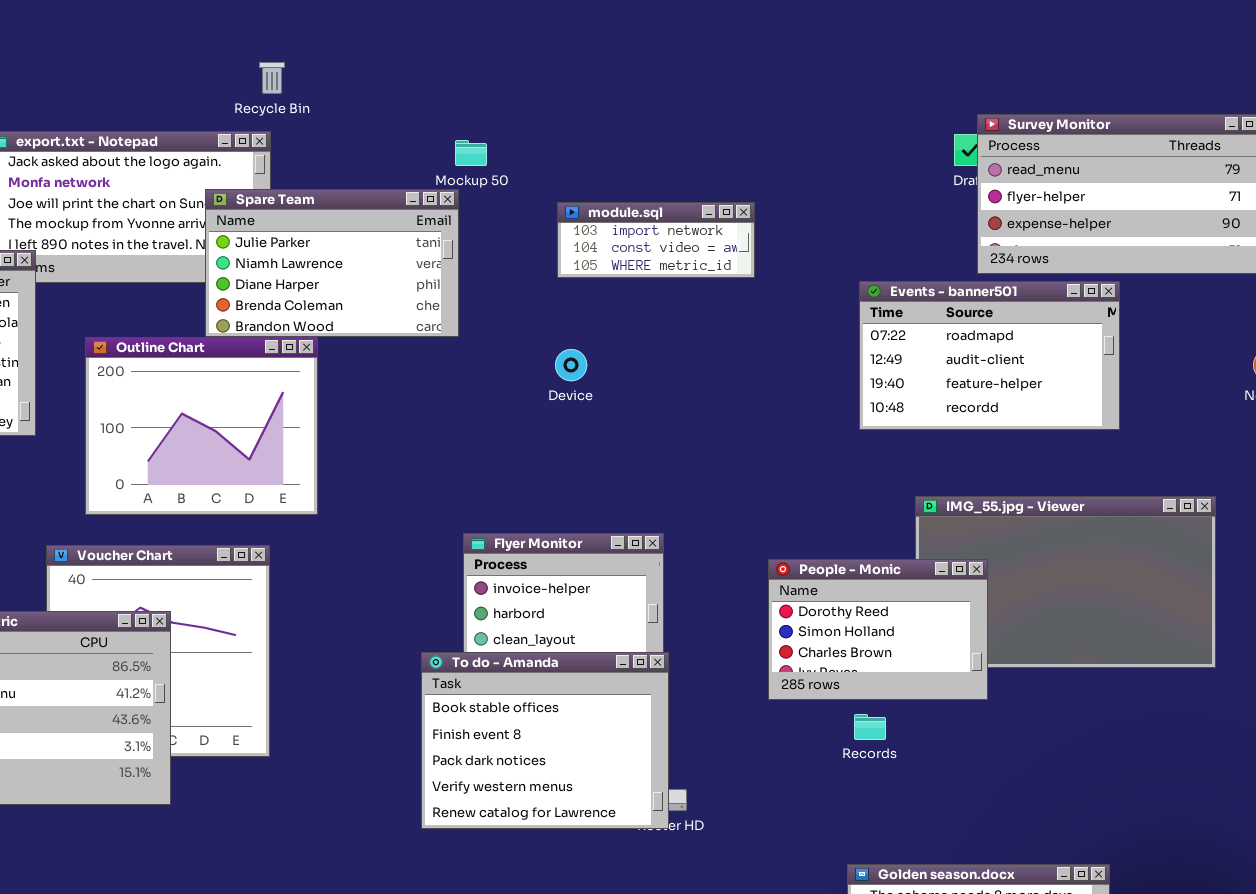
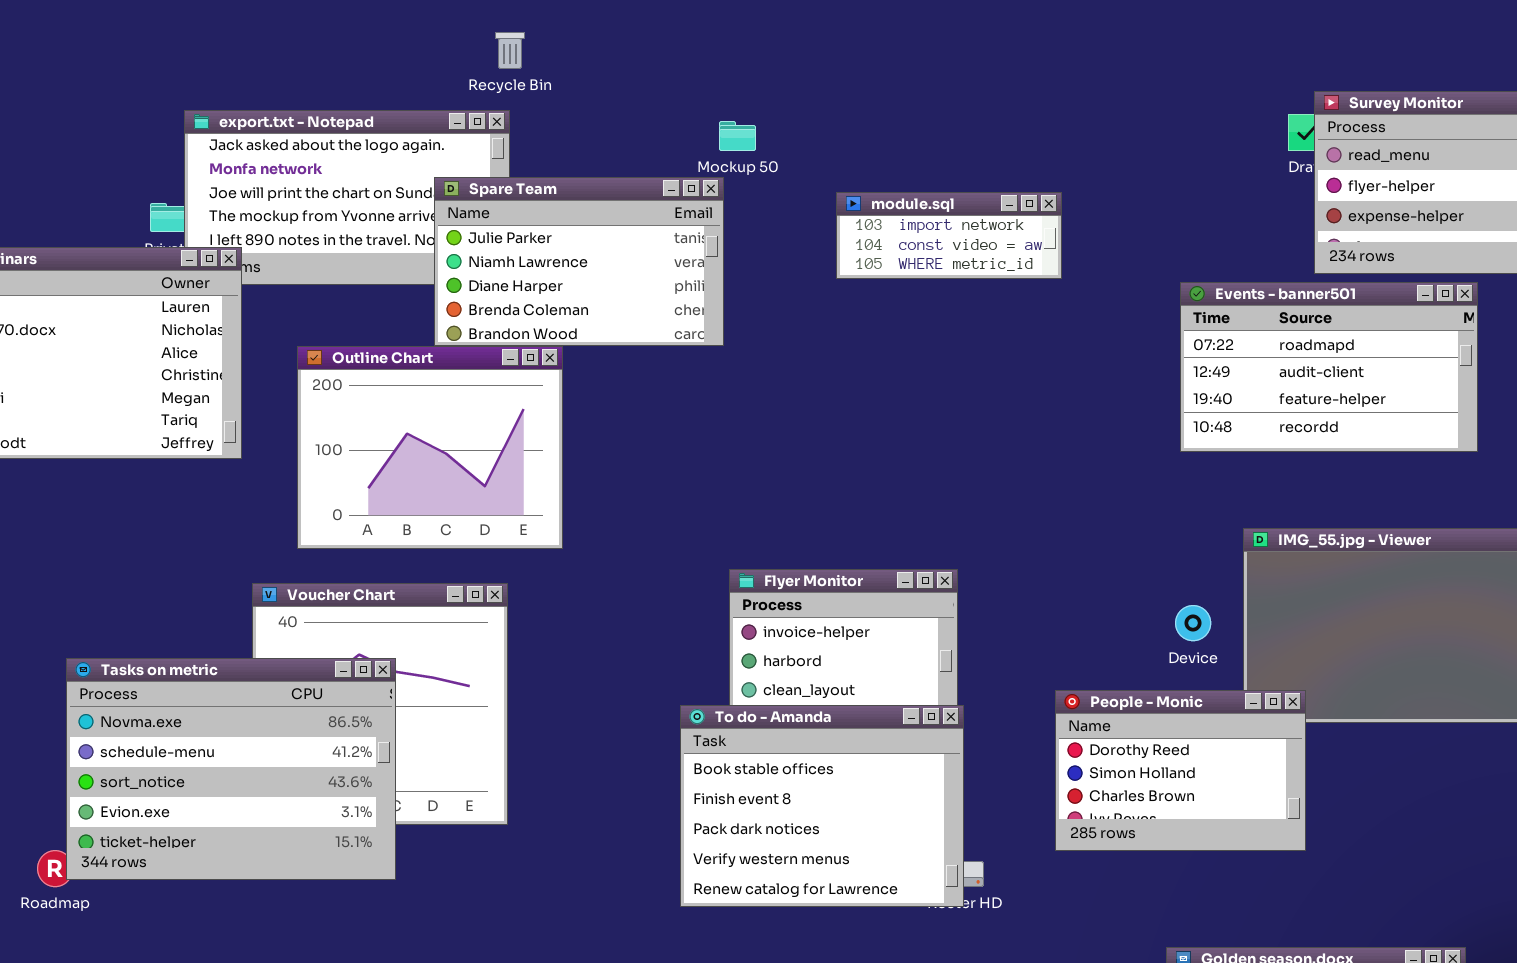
Device: [555,349,587,381] -> [1175,605,1211,641], moved
People - Monic: [768,559,988,700] -> [1055,690,1306,851], moved

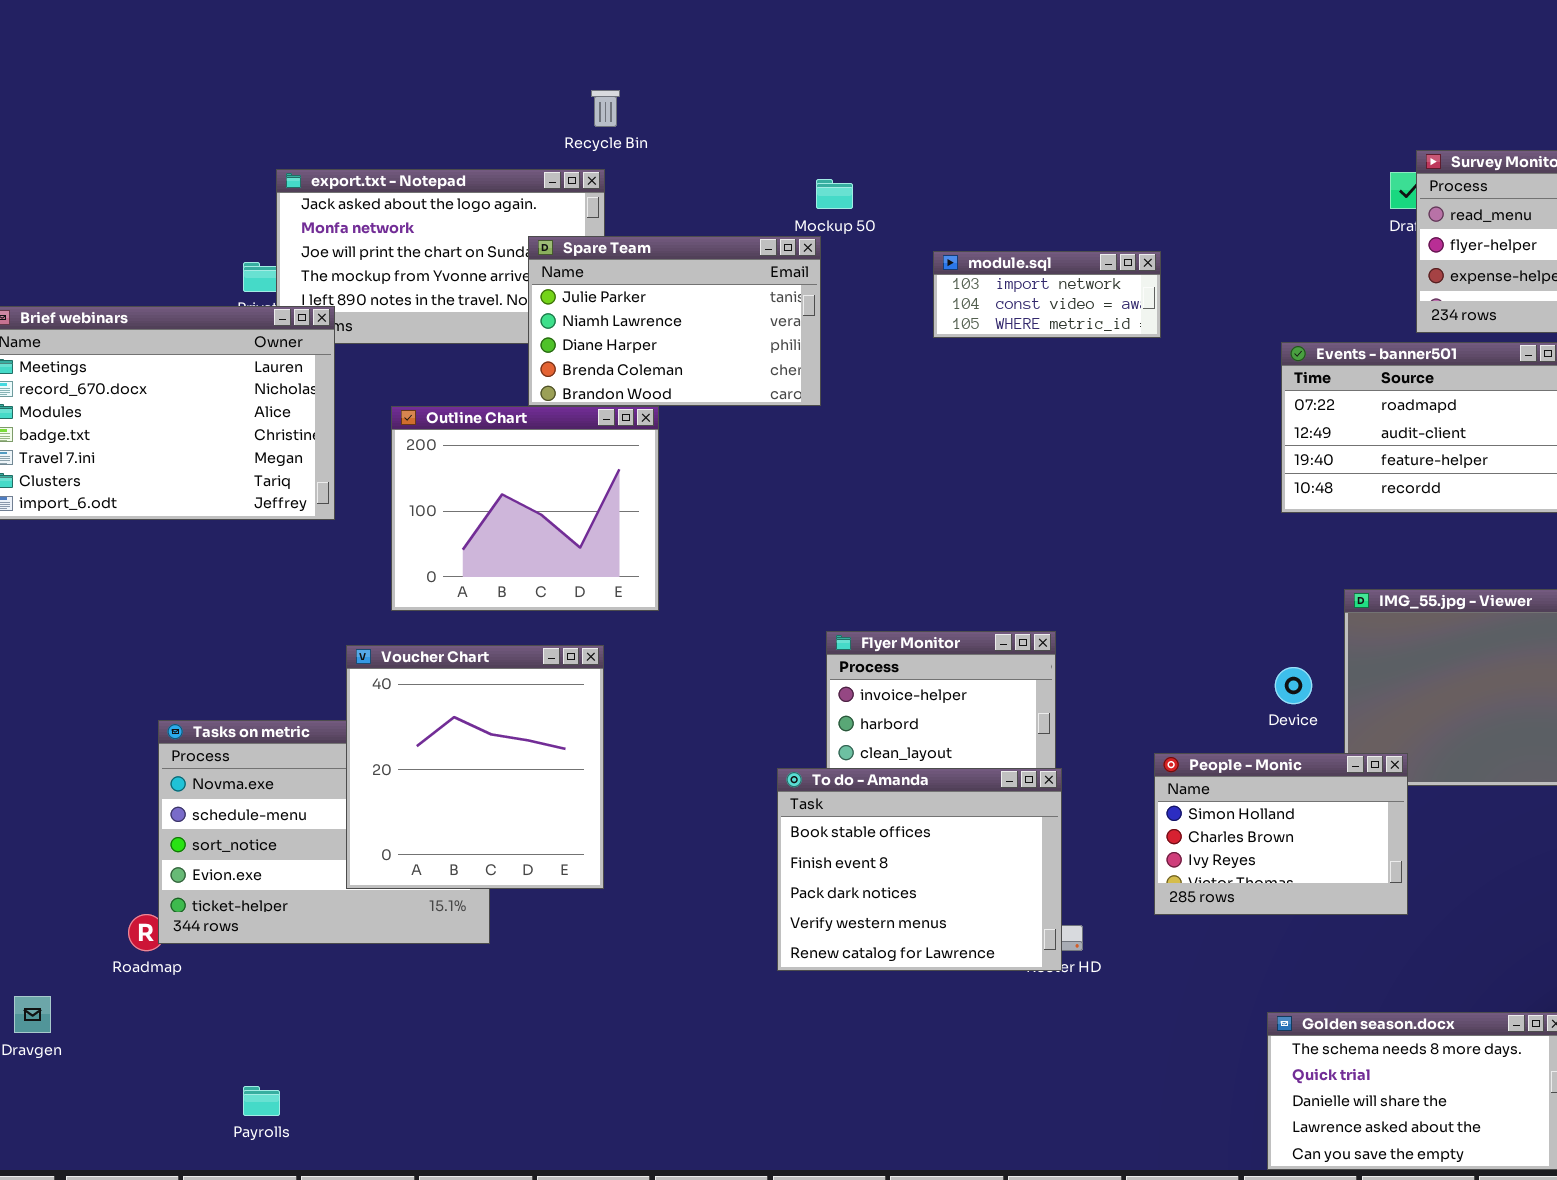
Voucher Chart: [252,583,508,825] -> [346,645,604,889], raised
People - Monic: [1055,690,1306,851] -> [1154,753,1408,915], scrolled down 1 row

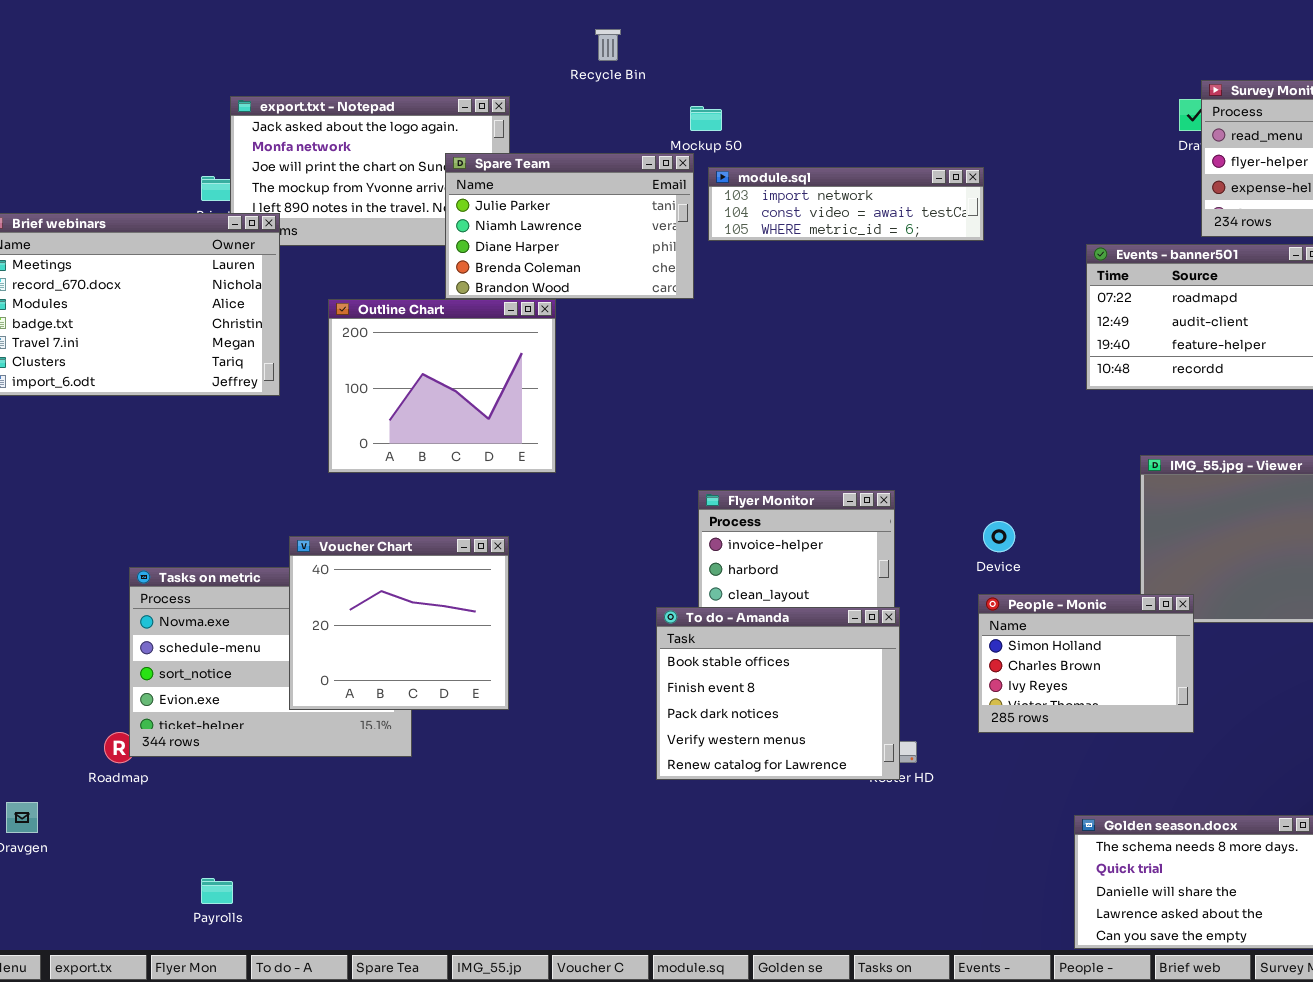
Recycle Bin: [591,90,620,127] -> [595,29,621,61], moved
module.sql: [933,251,1161,338] -> [708,167,984,241], resized
Voucher Chart: [346,645,604,889] -> [289,536,509,710], resized
Device: [1275,667,1312,704] -> [983,521,1015,552], moved

